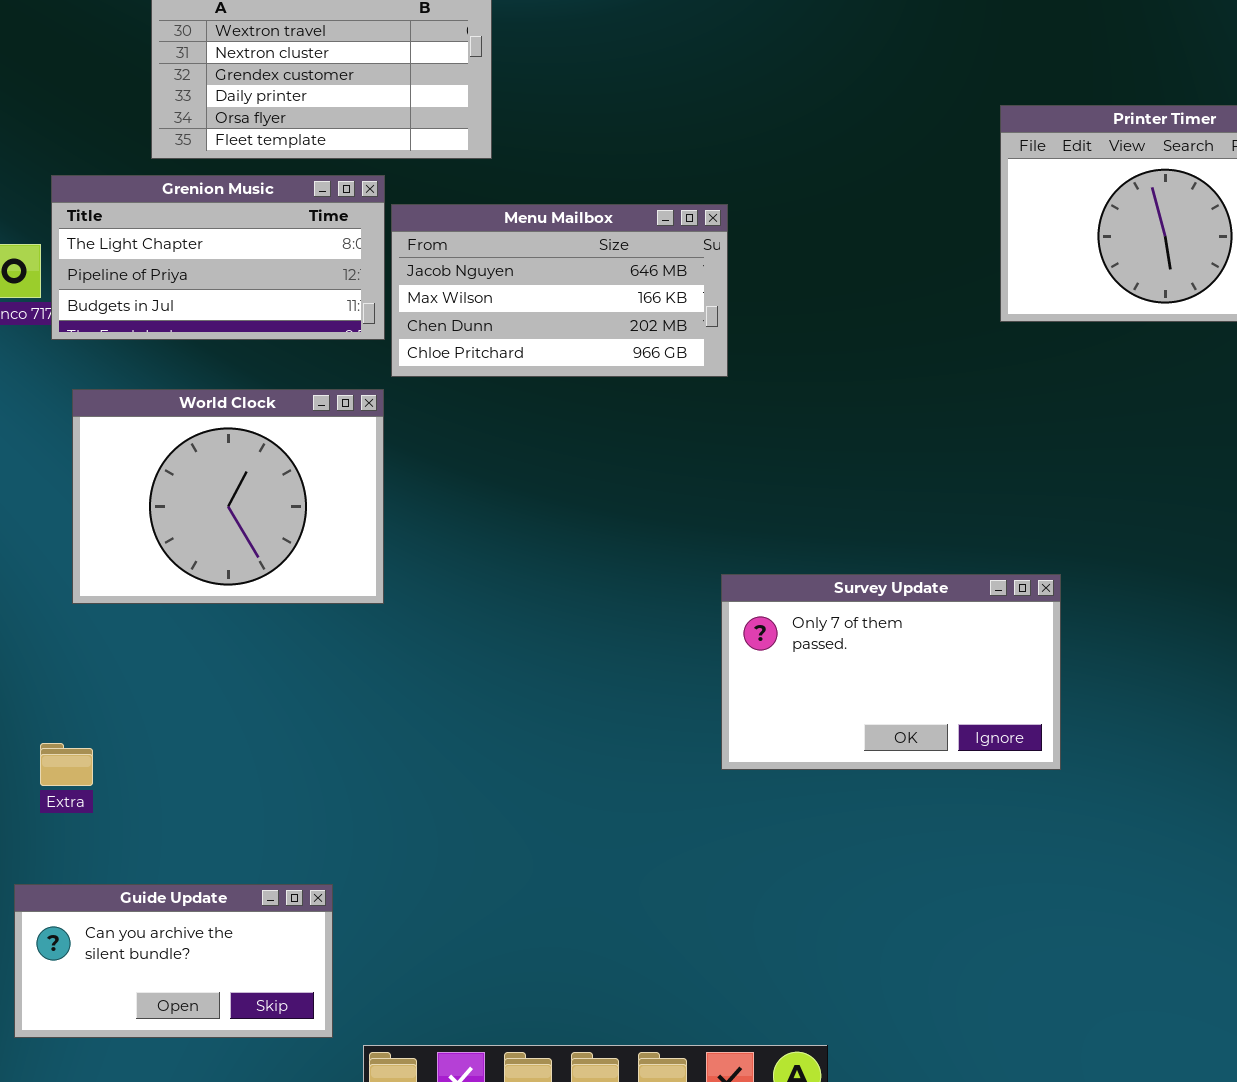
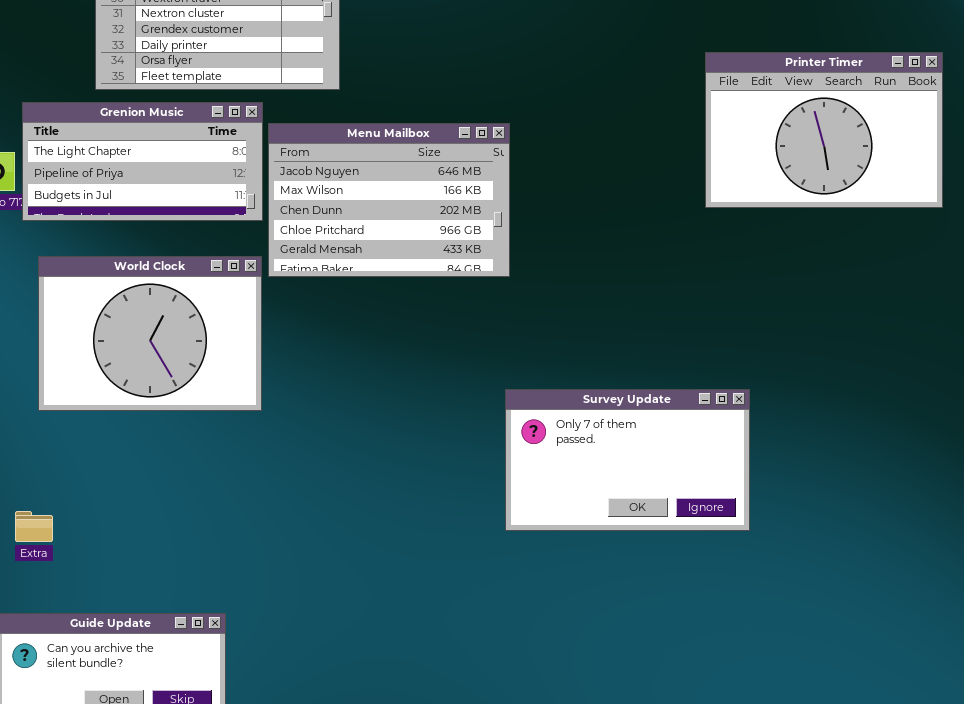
Menu Mailbox: [391,204,728,377] -> [268,123,510,277], resized

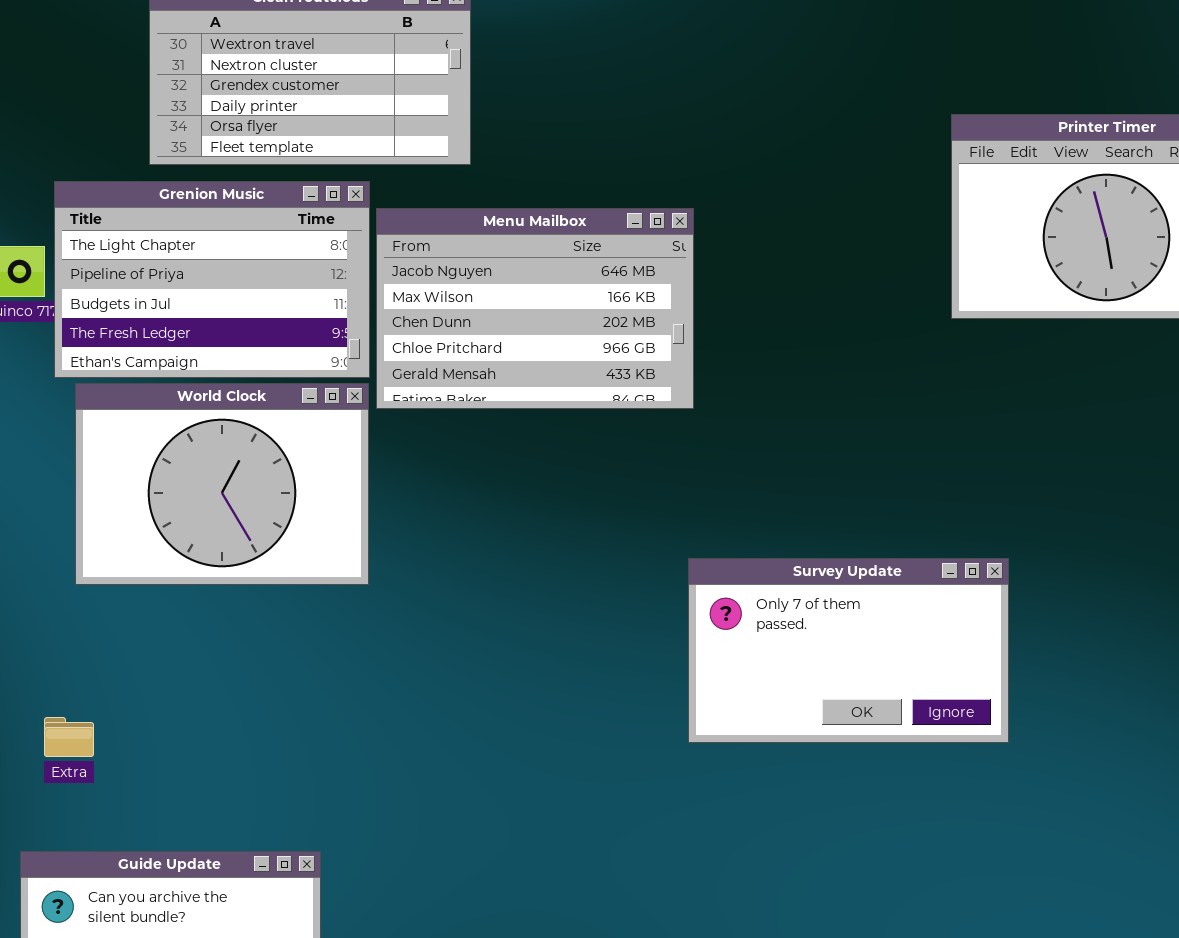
Grenion Music: [22,102,263,221] -> [54,181,370,378], resized

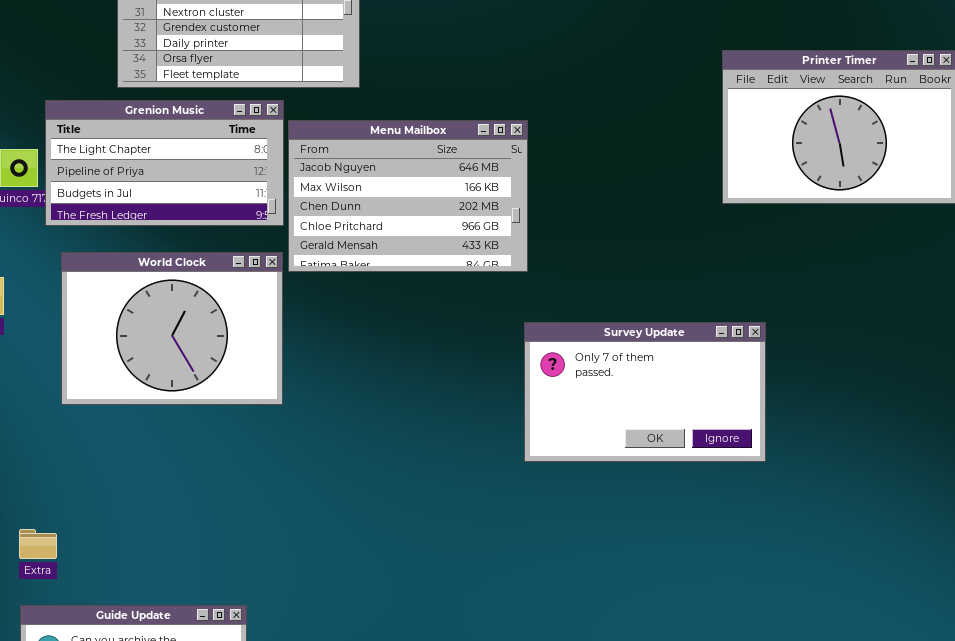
Grenion Music: [54,181,370,378] -> [45,100,284,226], resized
Survey Update: [688,558,1009,743] -> [524,322,766,462], moved
Extra: [44,717,94,757] -> [19,529,57,559], moved

